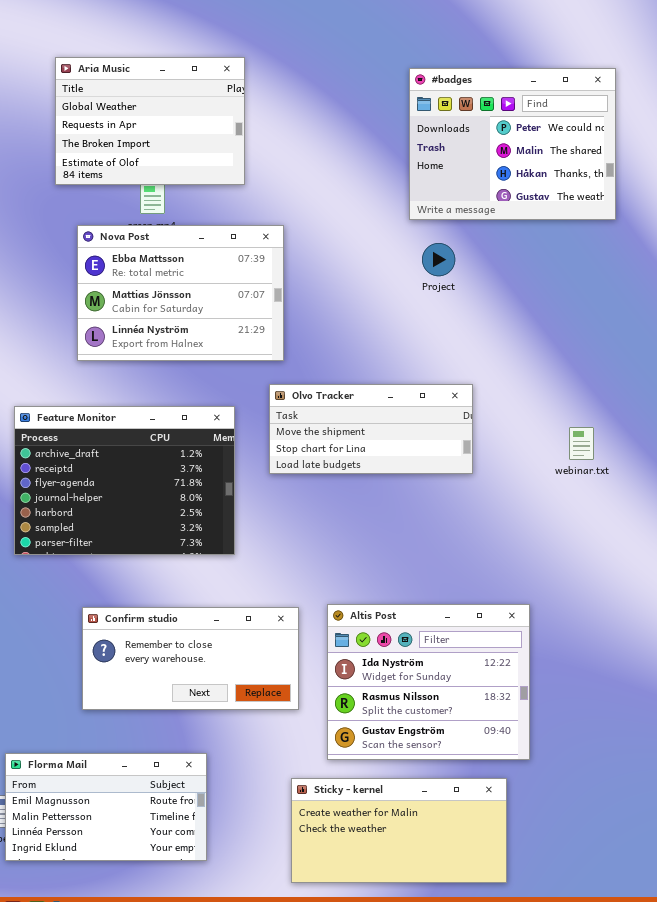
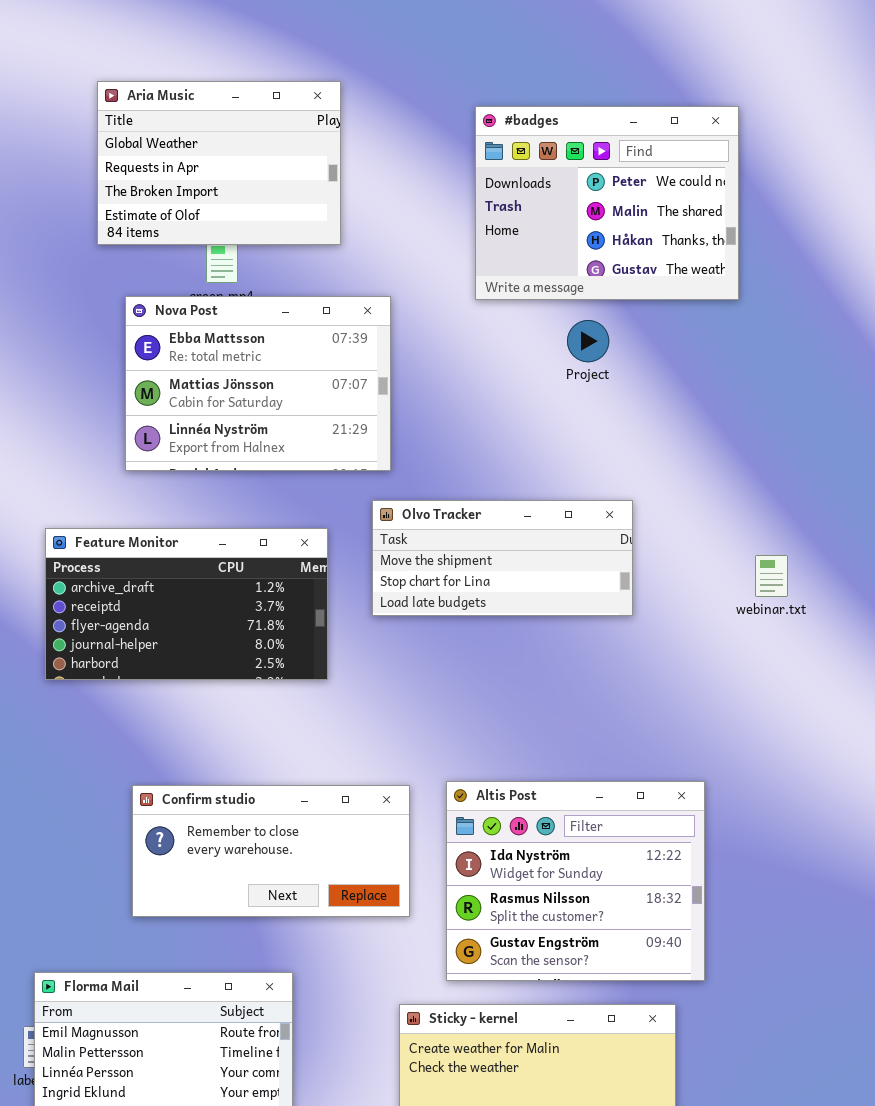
#badges: [409,68,616,220] -> [475,106,739,300], moved
Feature Monitor: [14,406,235,555] -> [45,528,328,680], resized

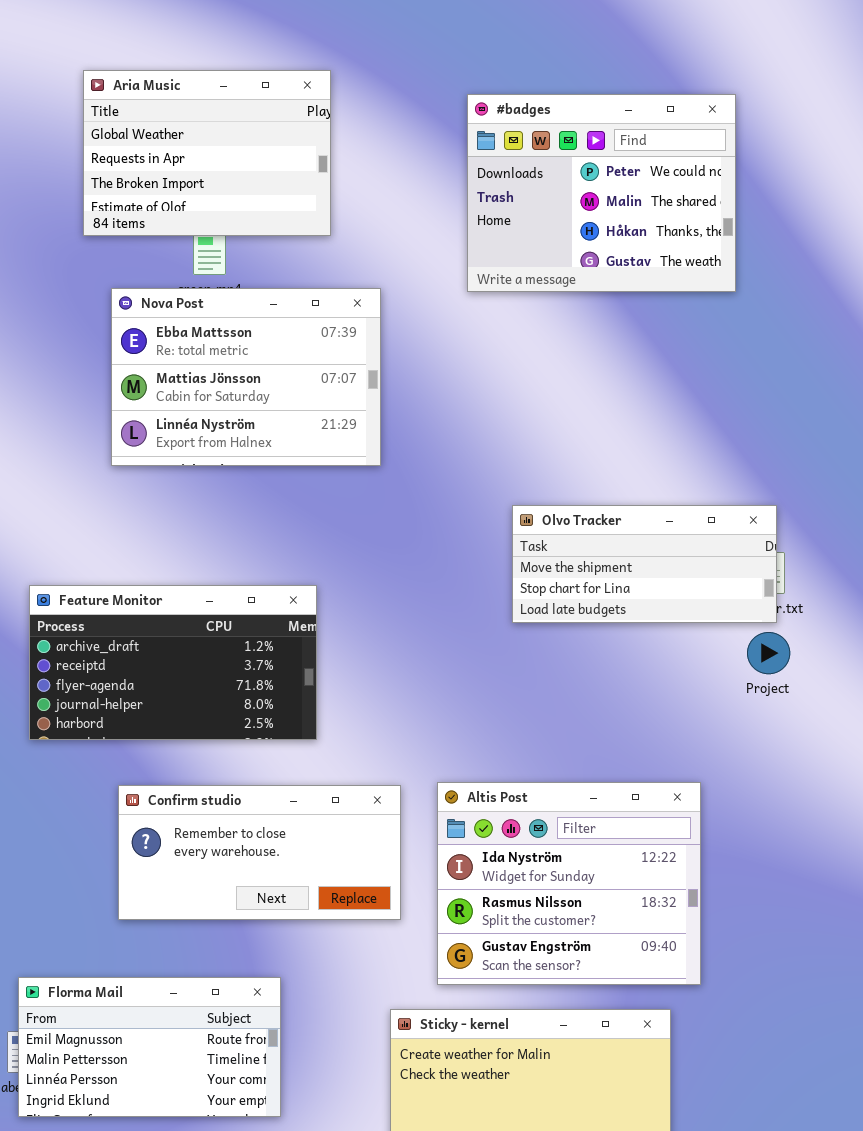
Project: [567,320,609,362] -> [747,632,790,674], moved
Olvo Tracker: [372,500,633,616] -> [512,505,777,623], moved
Feature Monitor: [45,528,328,680] -> [29,585,317,740], moved

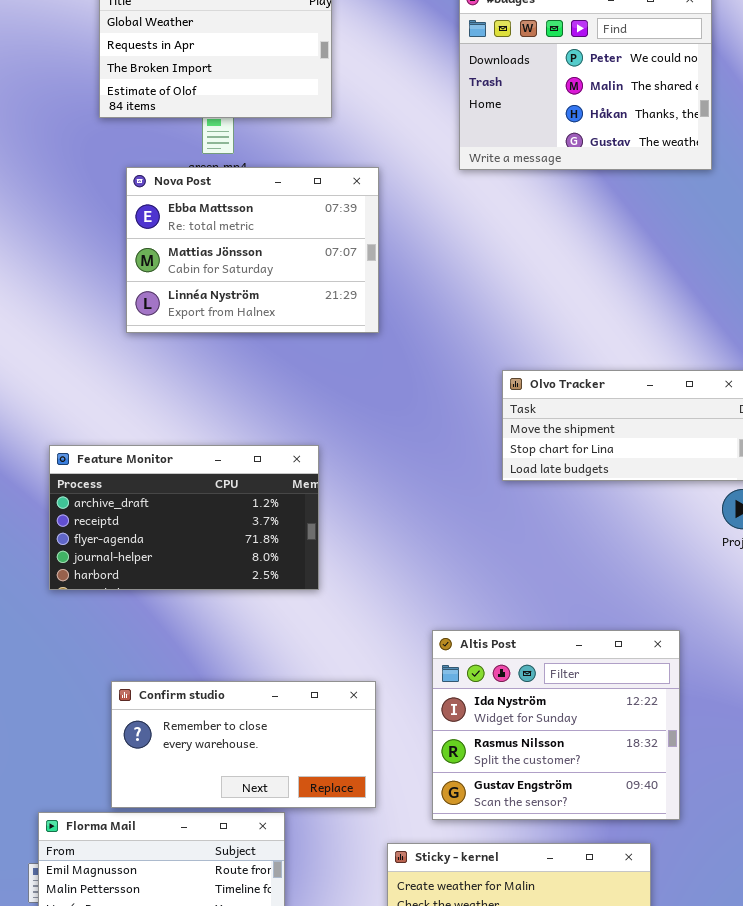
Confirm studio: [118,785,401,920] -> [111,681,376,808], moved

